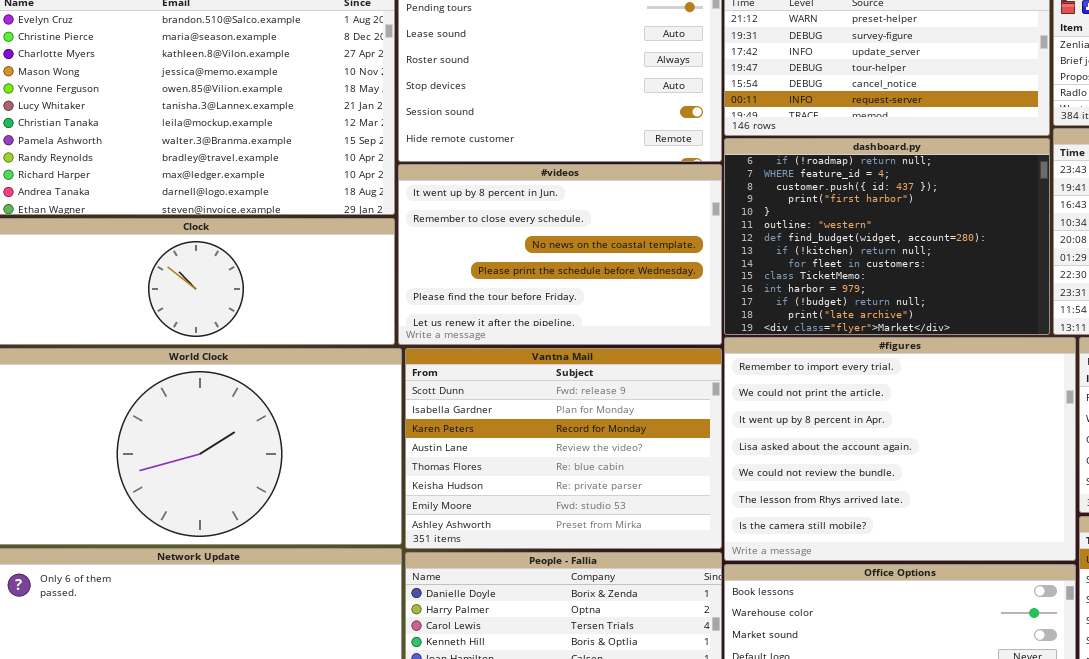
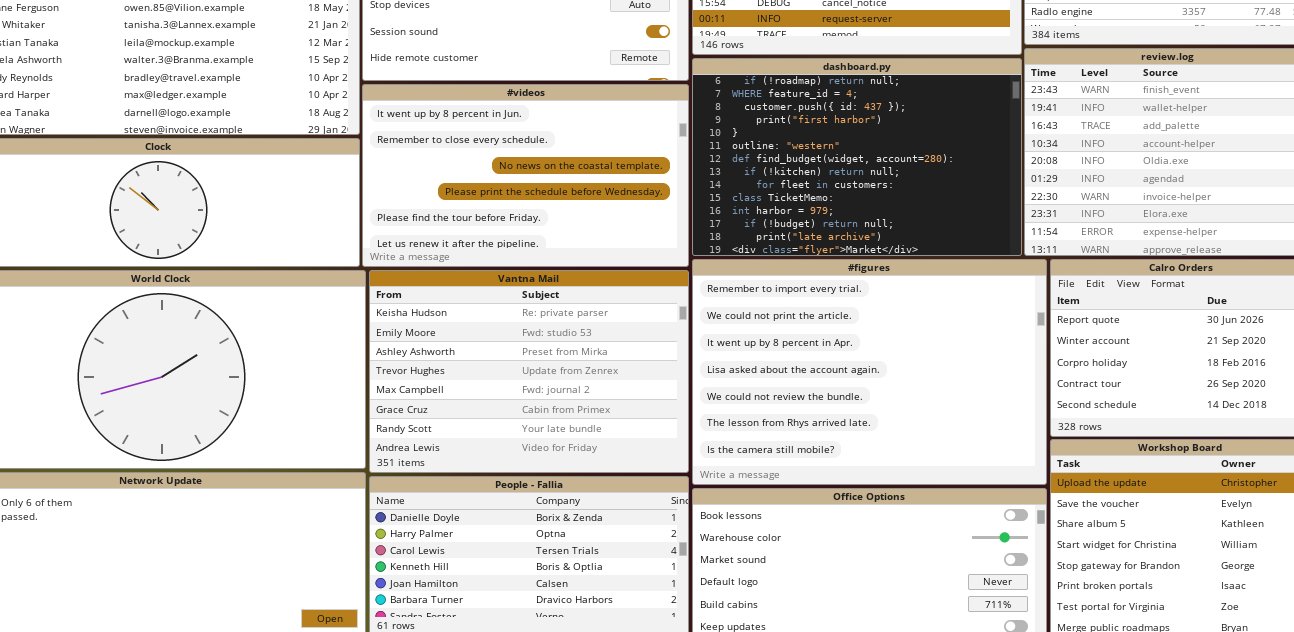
Vantna Mail: [405,348,722,549] -> [369,270,689,473], scrolled down 5 rows

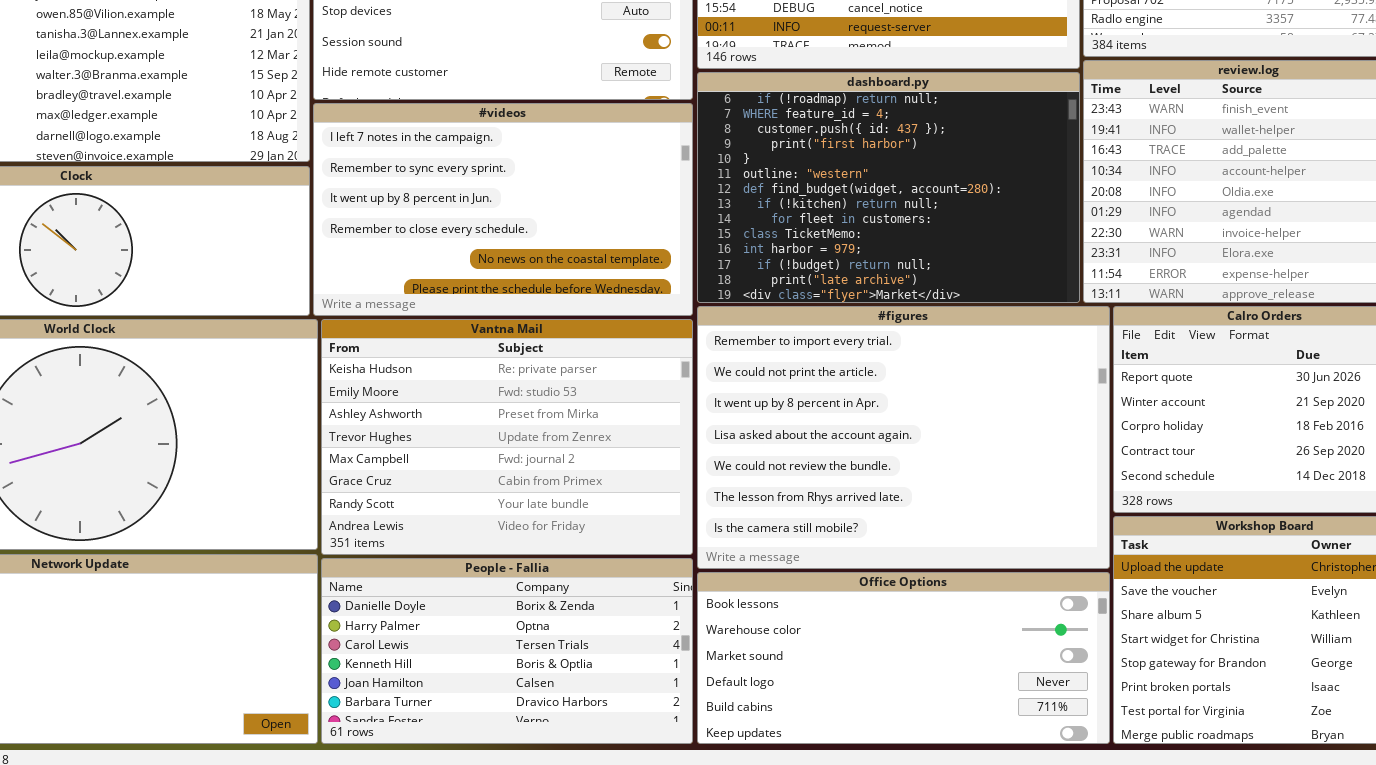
#videos: [362,84,689,267] -> [313,103,693,316], scrolled up 2 rows

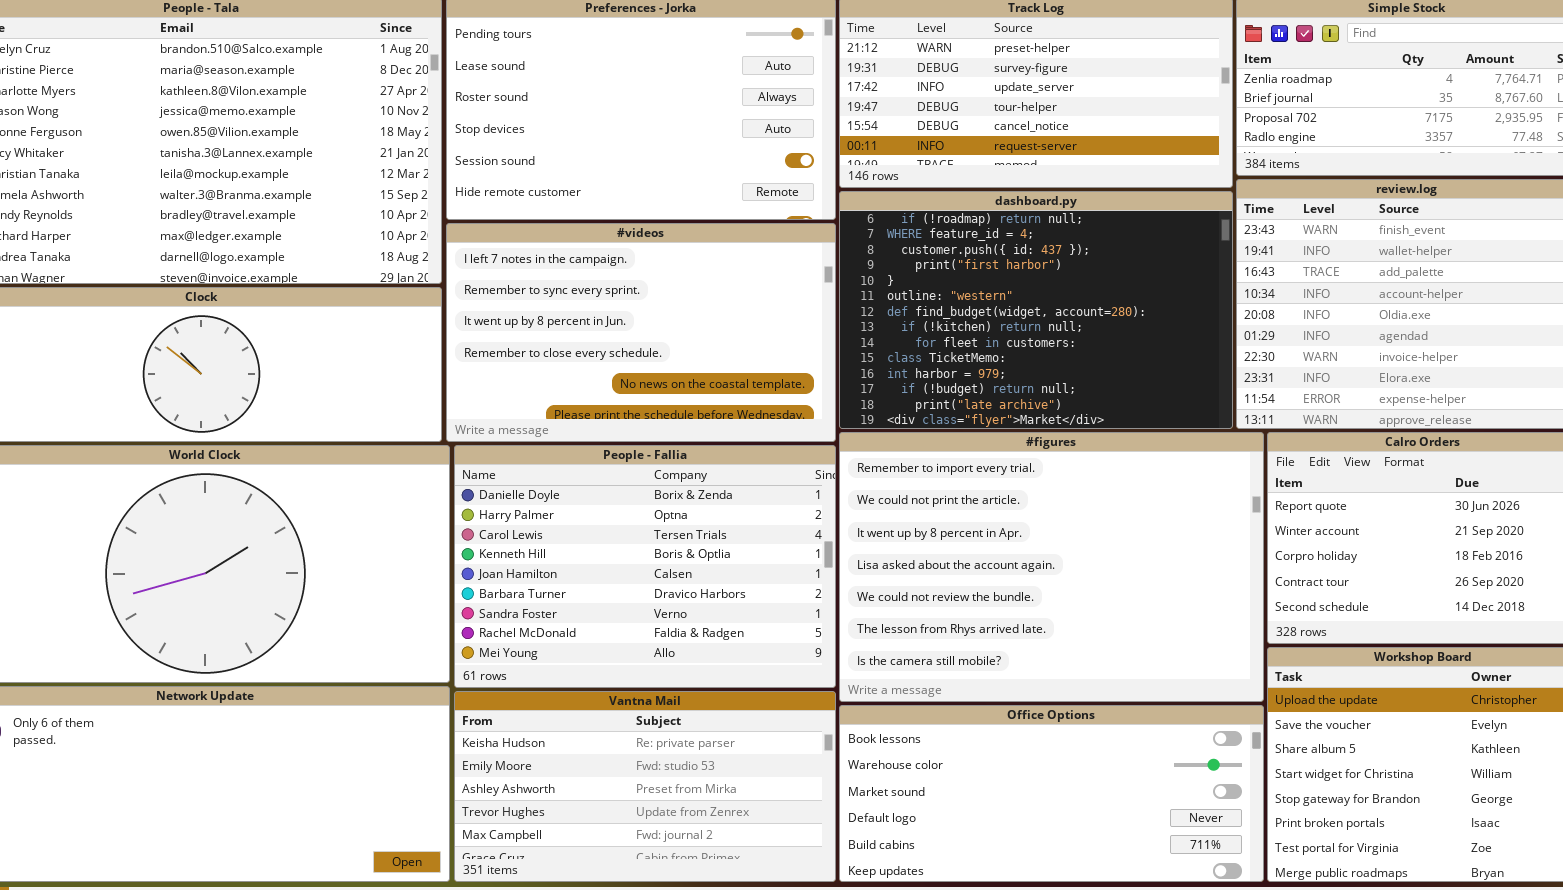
Vantna Mail: [321,319,693,555] -> [454,691,836,882], moved, resized
People - Fallia: [321,558,693,744] -> [454,445,836,688], moved, resized

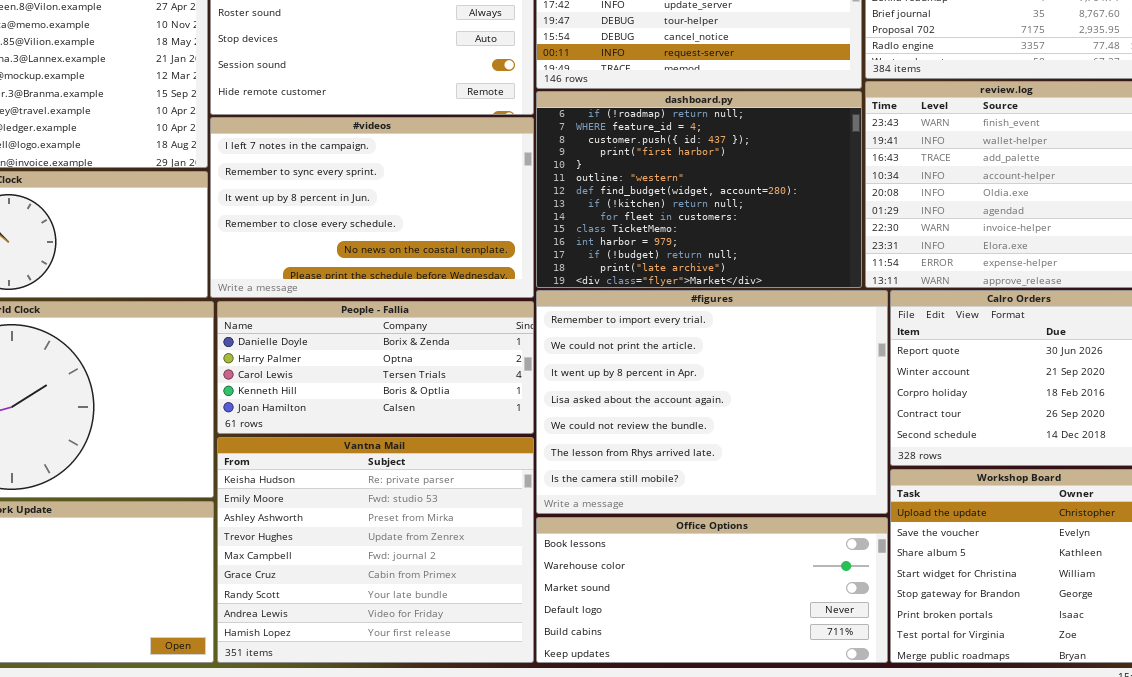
People - Fallia: [454,445,836,688] -> [217,301,534,434], resized
Vantna Mail: [454,691,836,882] -> [217,437,534,663], resized

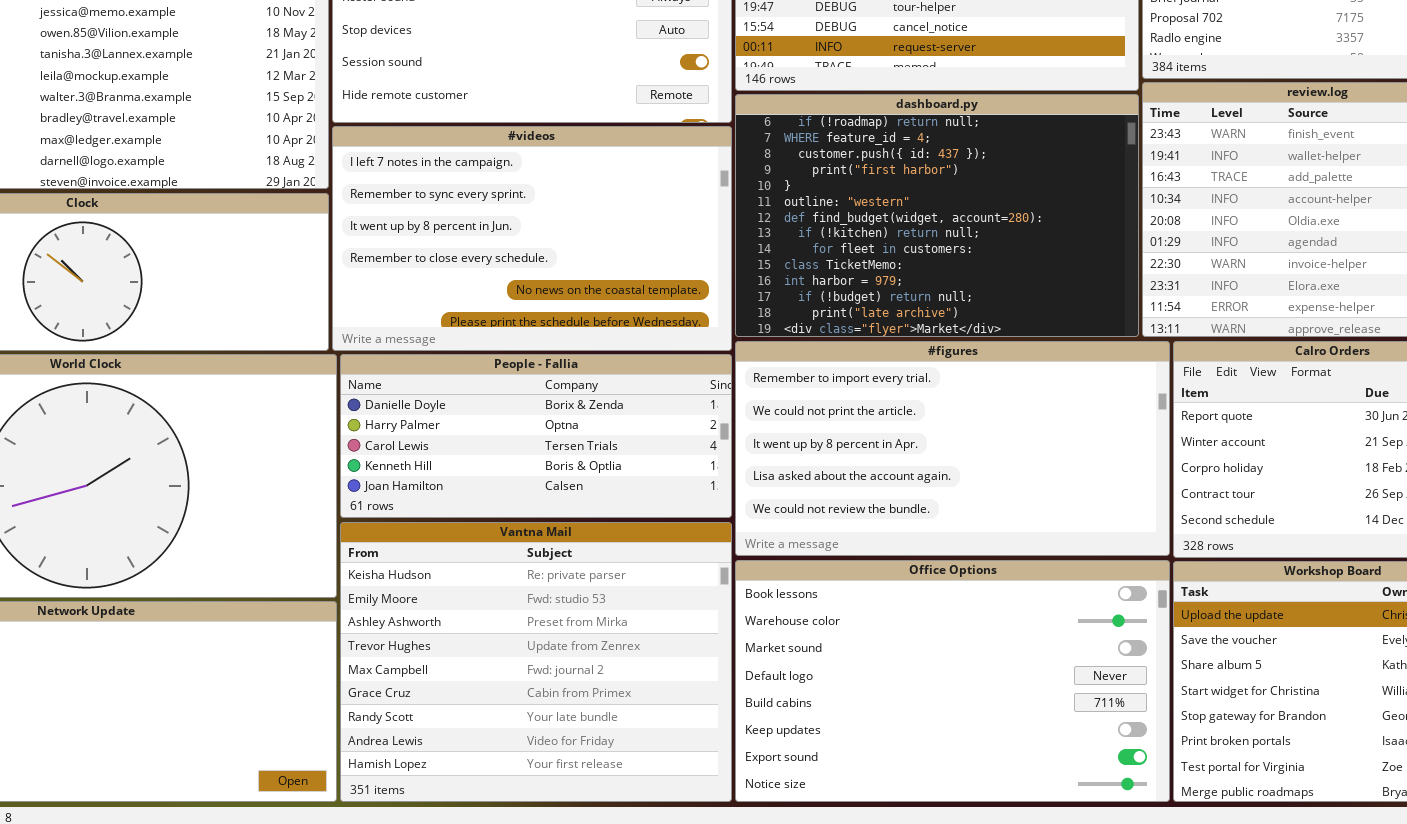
#figures: [536,290,888,514] -> [735,341,1170,556], resized
Office Options: [536,517,888,663] -> [735,560,1170,802], resized

